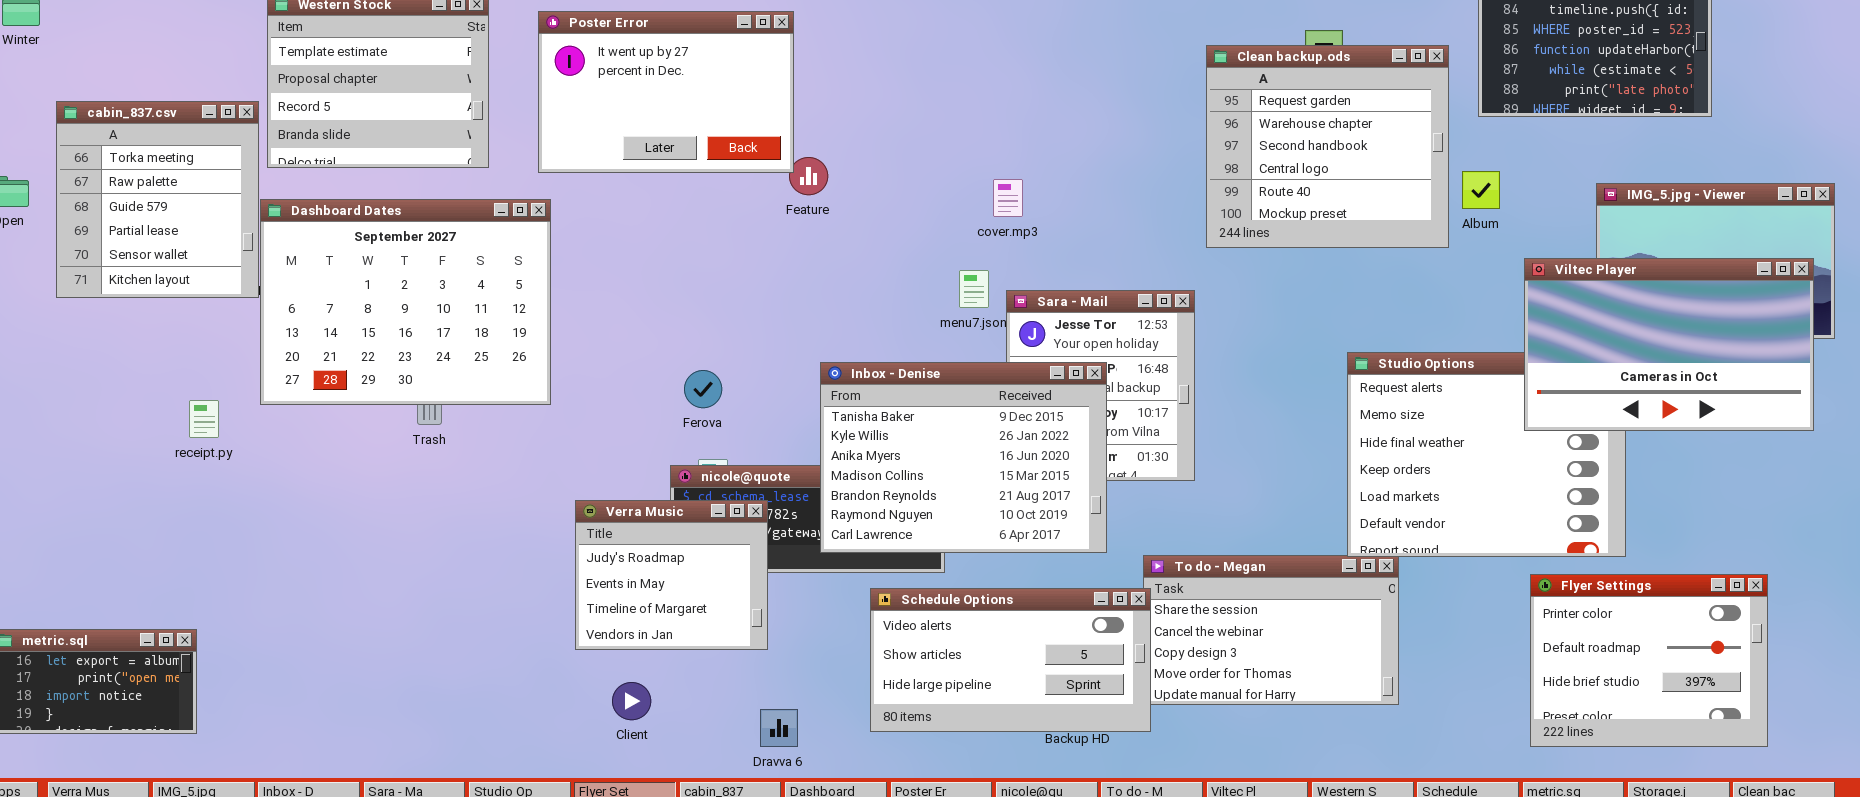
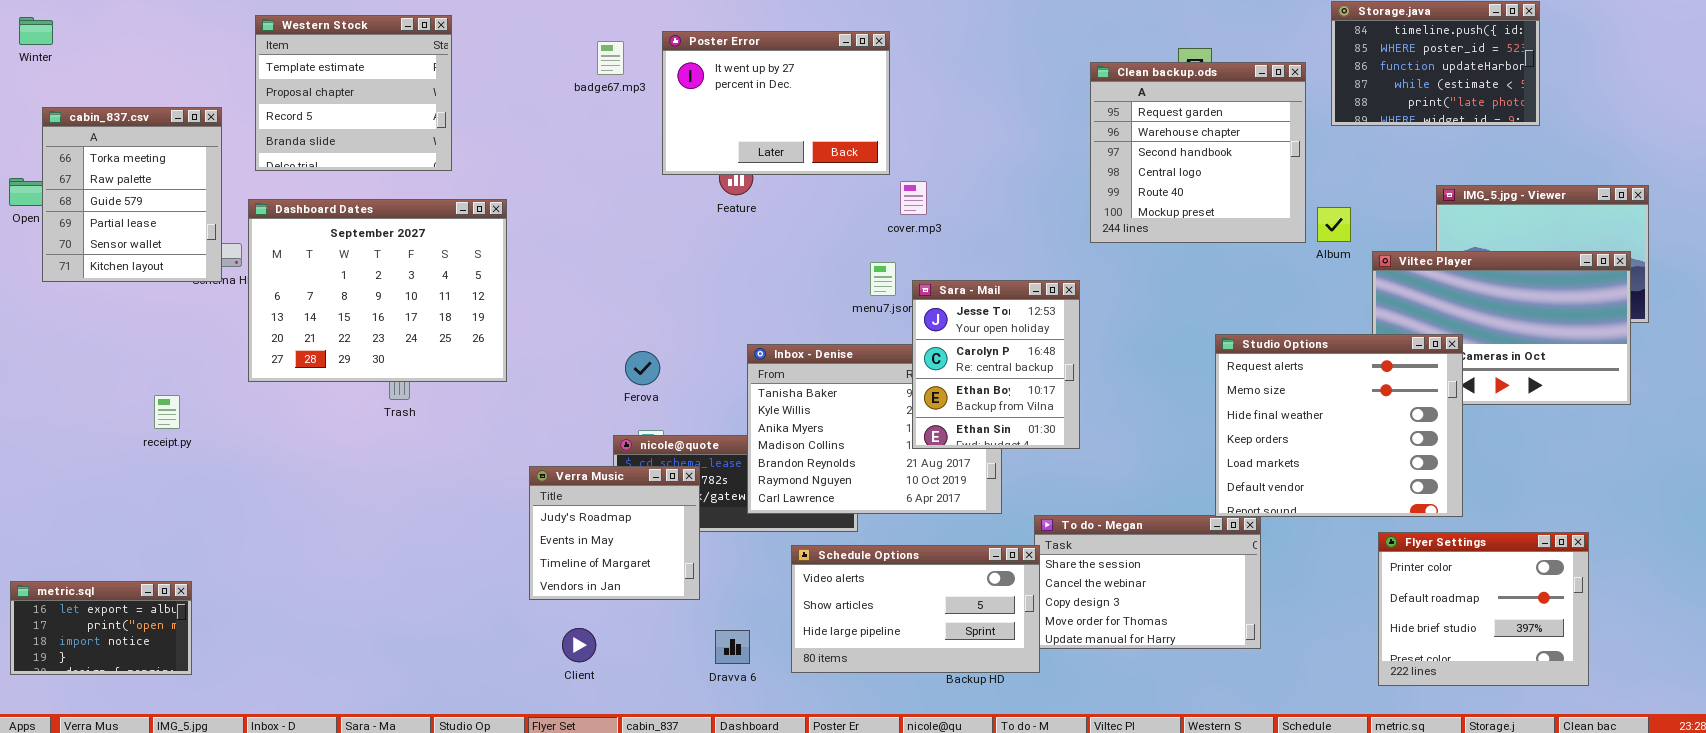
Poster Error: [538,11,794,173] -> [662,31,890,175], moved
cabin_837.csv: [56,101,259,298] -> [42,107,222,282], moved
Album: [1462,171,1500,209] -> [1317,207,1351,242], moved
Sara - Mail: [1006,290,1195,481] -> [912,280,1080,449], raised
Studio Options: [1347,352,1626,557] -> [1215,334,1463,517], raised
receipt.py: [189,400,219,438] -> [154,395,180,429], moved
Dravva 6: [760,709,798,747] -> [715,630,750,664], moved

